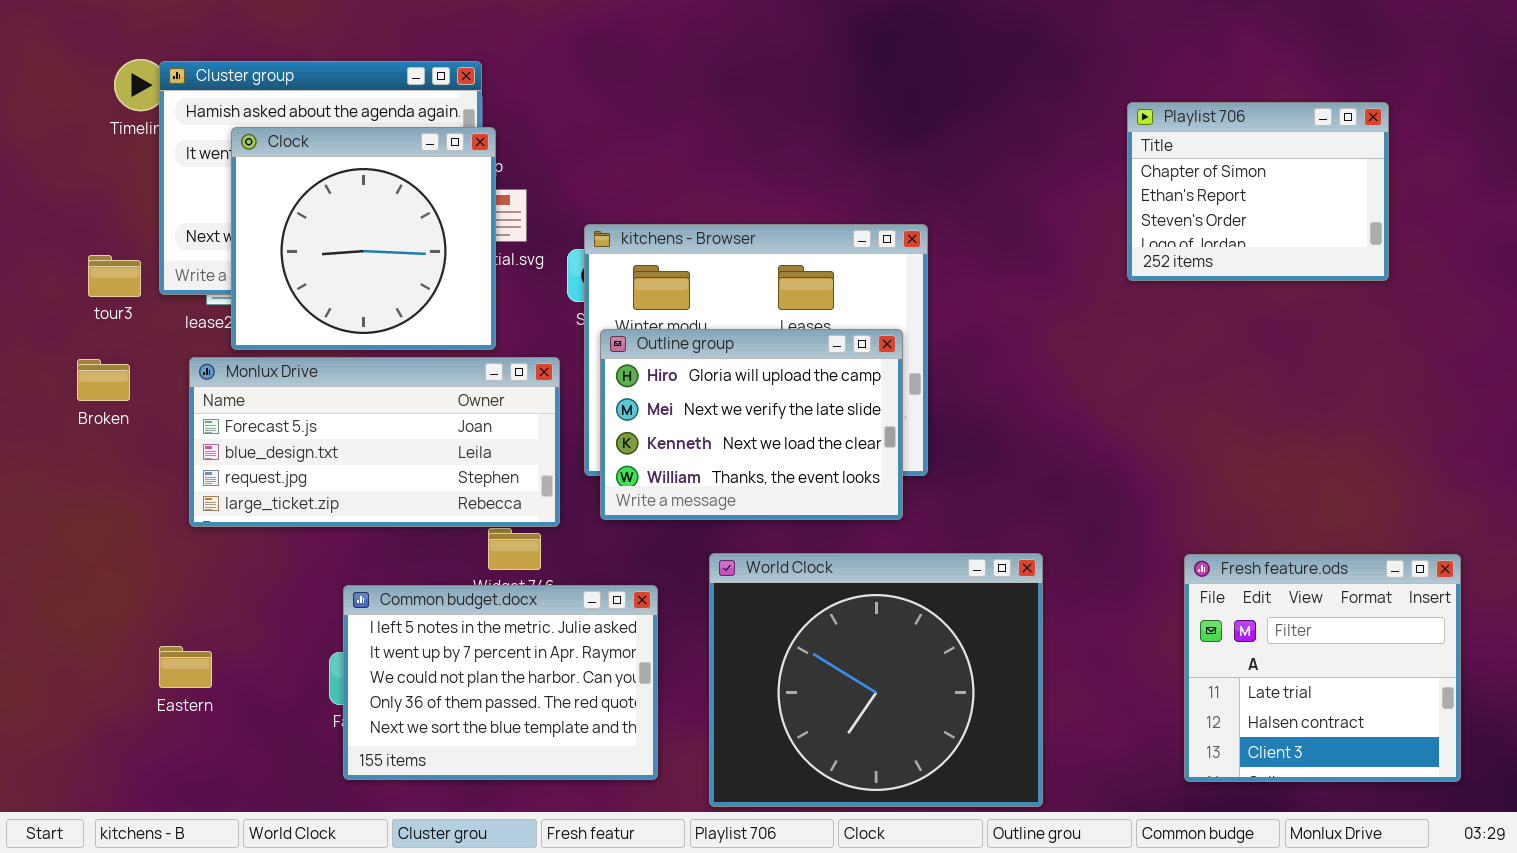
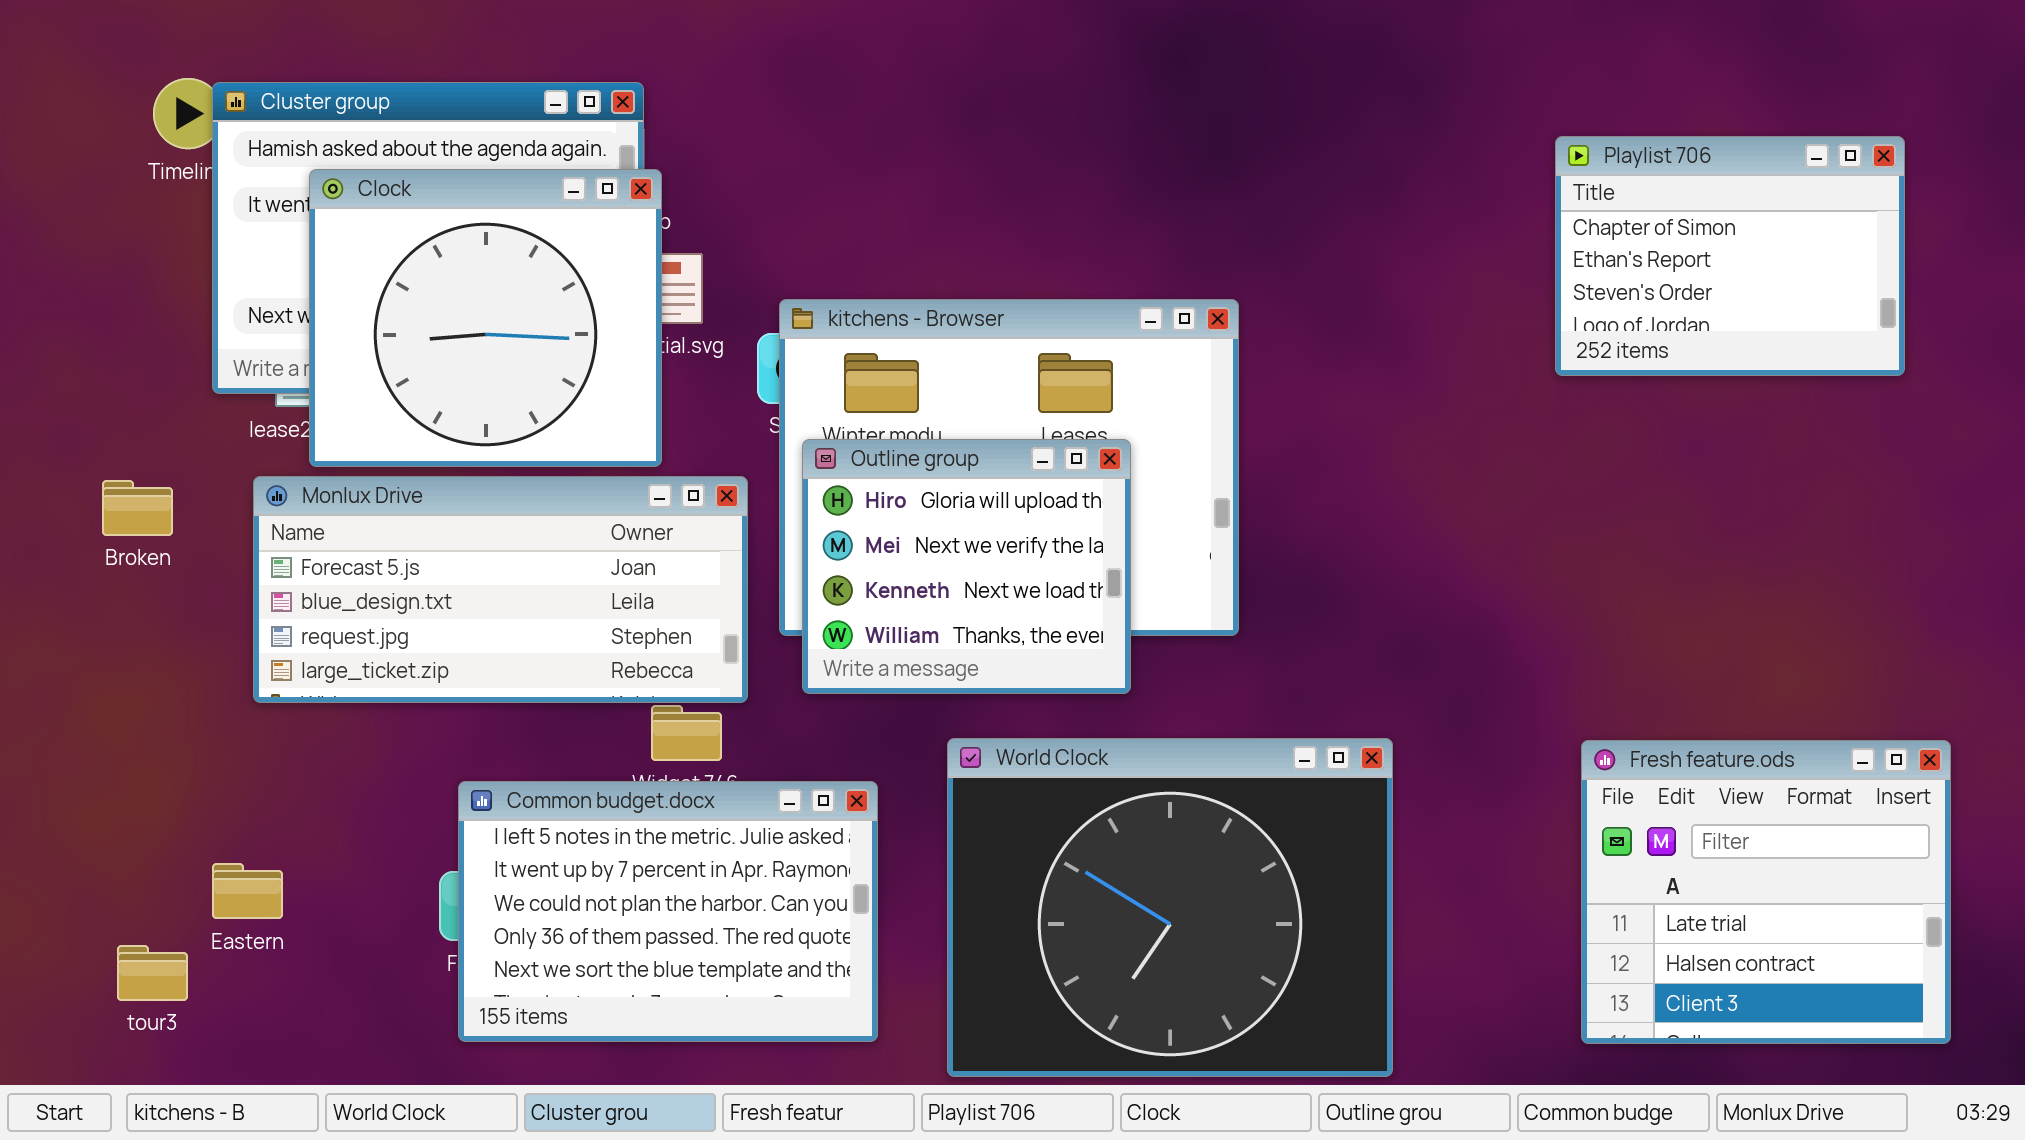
Playlist 706: [1127,102,1389,281] -> [1555,136,1905,376], moved
tour3: [88,255,141,297] -> [117,945,188,1001], moved
Outline group: [600,329,903,520] -> [802,439,1131,694], resized

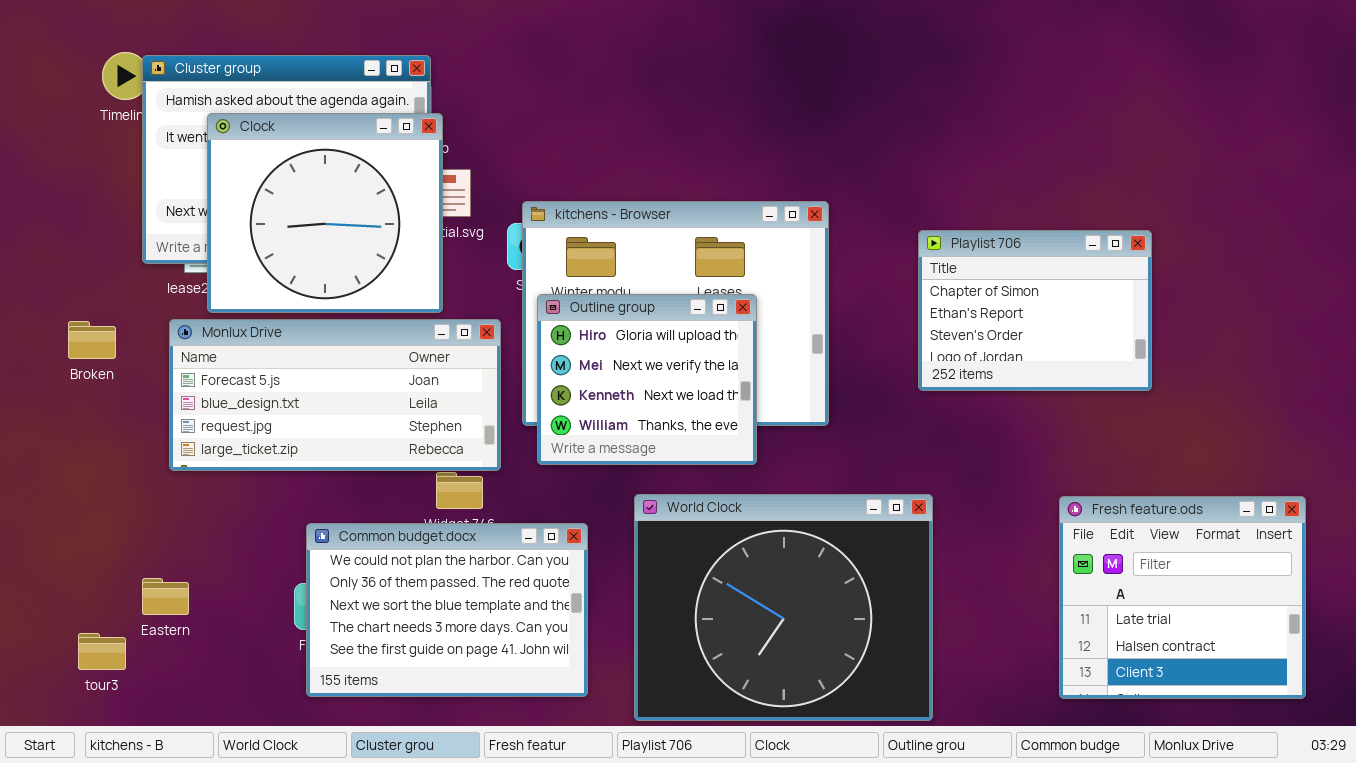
Playlist 706: [1555,136,1905,376] -> [918,230,1152,391], moved
Common budget.docx: [458,781,878,1042] -> [306,523,588,697], scrolled down 2 rows

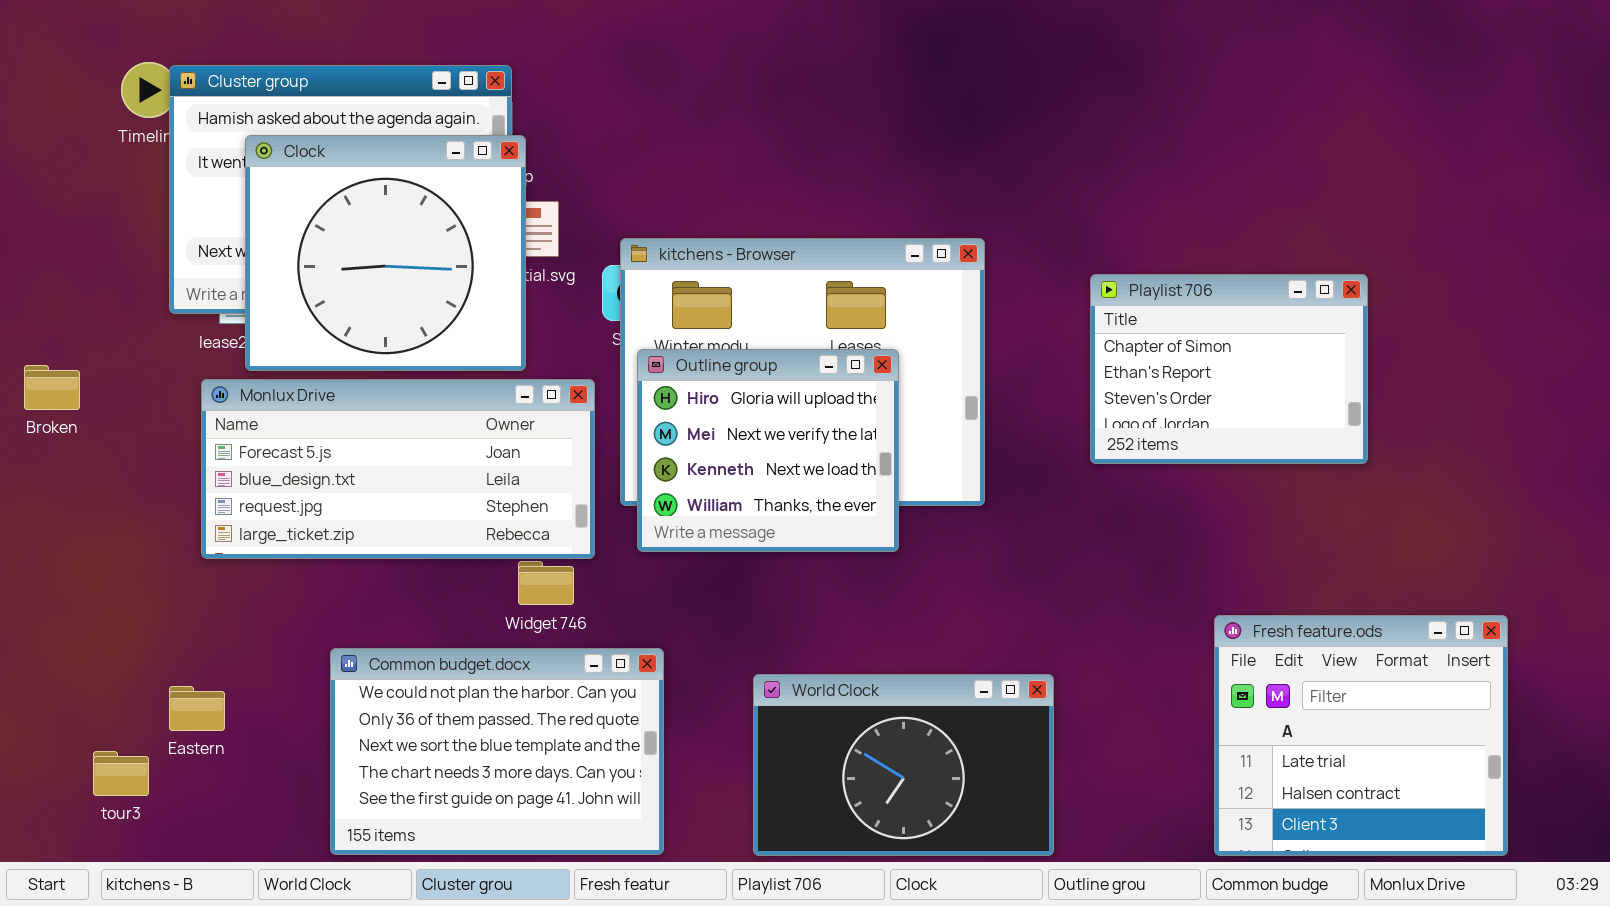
Broken: [68,321,116,359] -> [24,365,80,410], moved
World Clock: [634,494,933,721] -> [753,674,1054,856], resized
Fresh feature.ods: [1059,496,1306,699] -> [1214,615,1508,856], moved
Common budget.docx: [306,523,588,697] -> [330,648,664,855], moved

